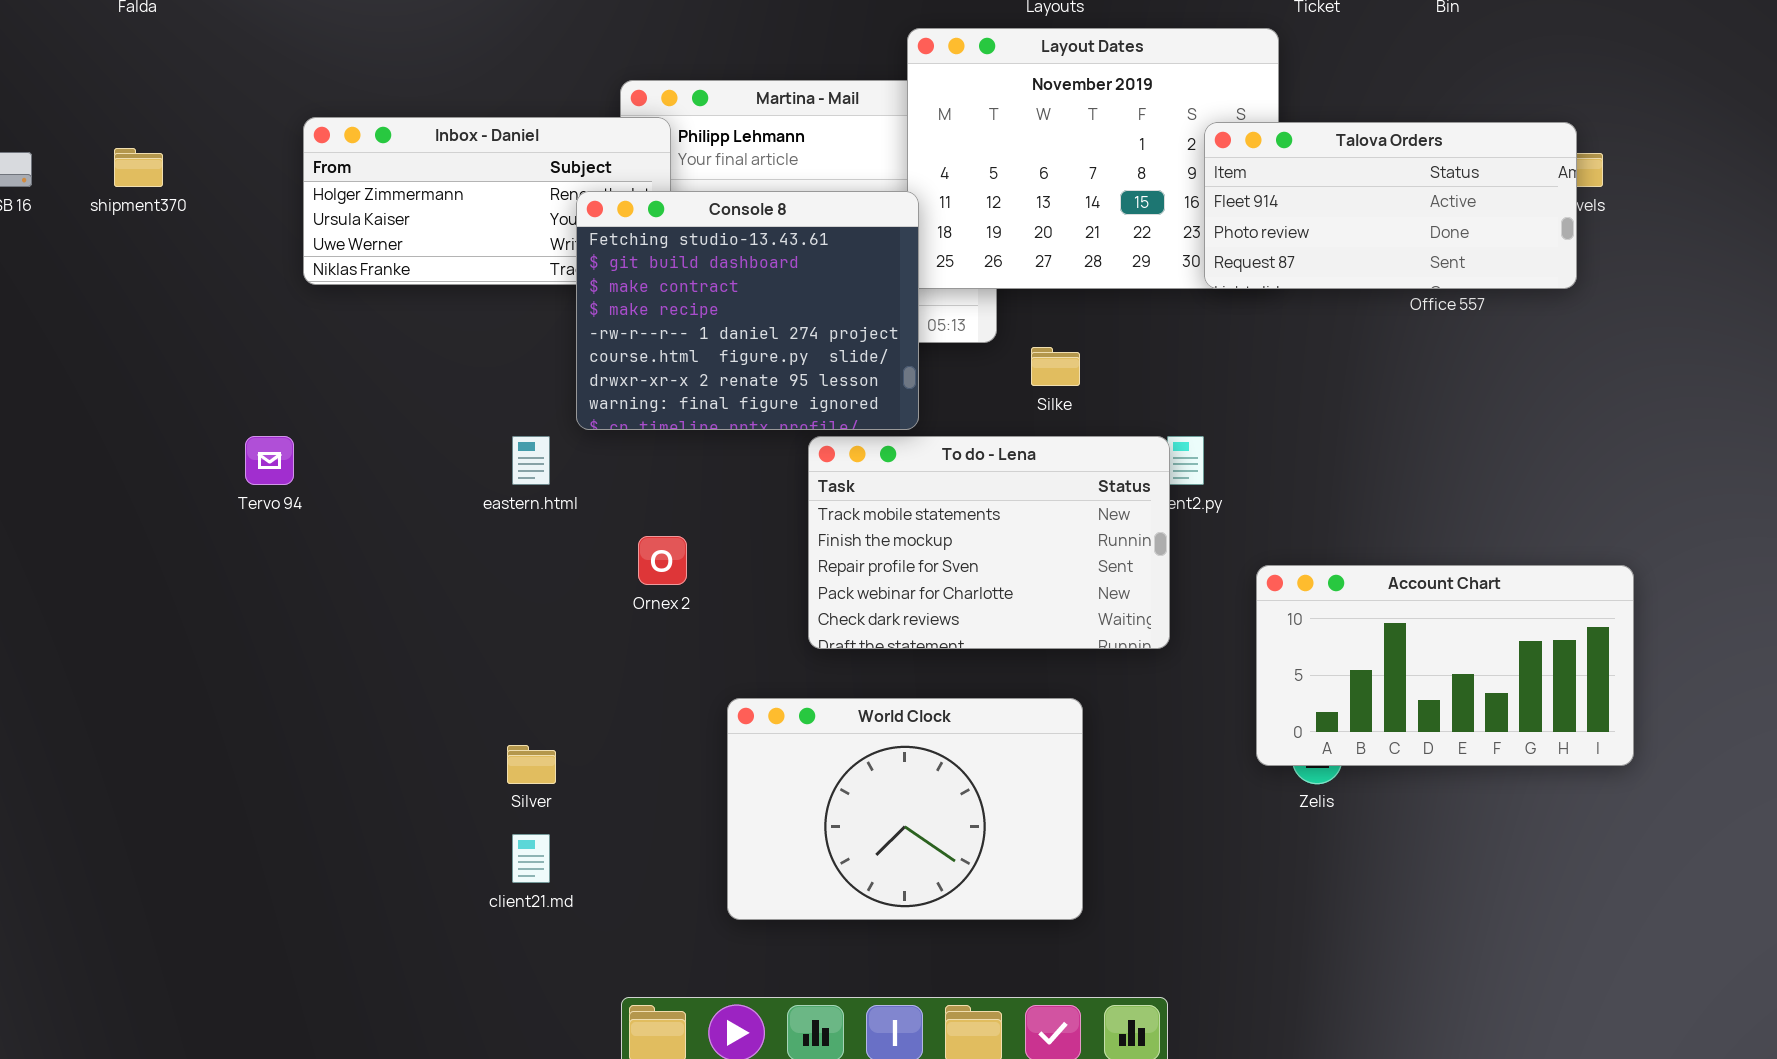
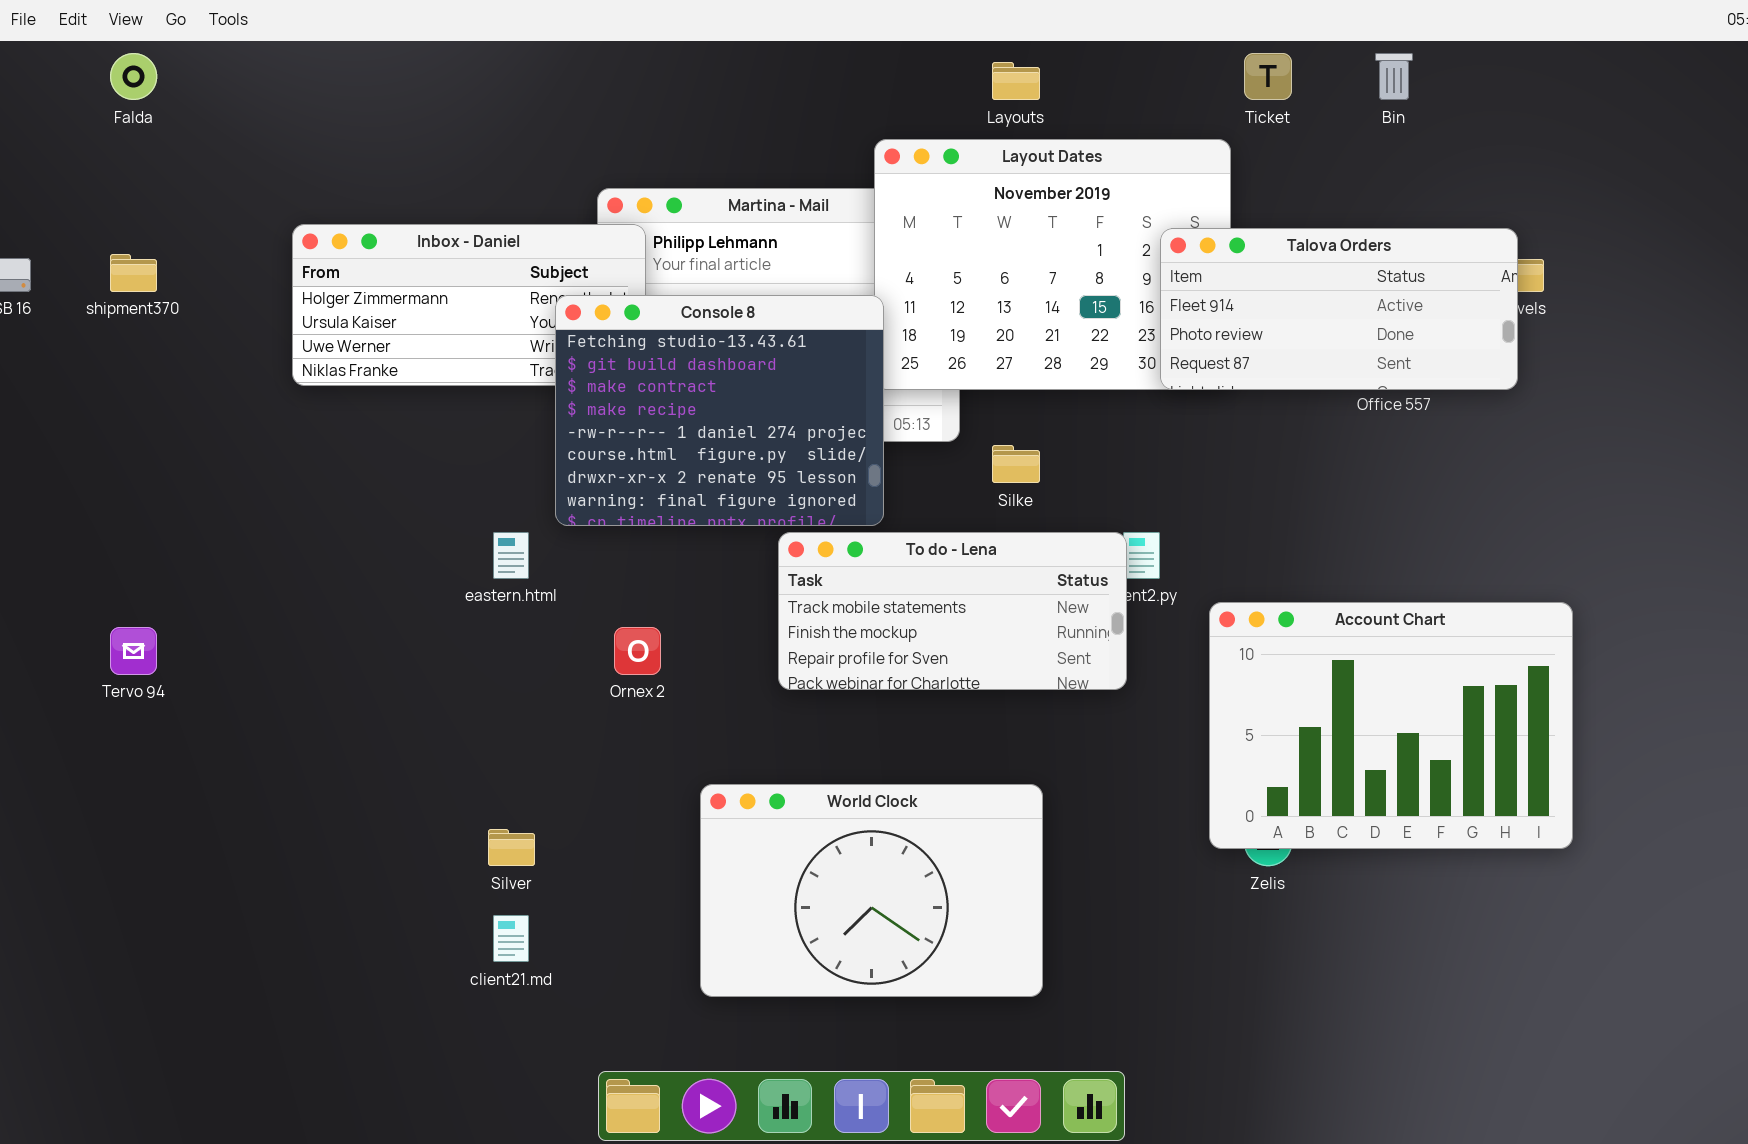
Tervo 94: [245,436,294,485] -> [110,627,157,675], moved
To do - Lena: [808,436,1170,649] -> [778,532,1127,690], resized
Account Chart: [1256,565,1634,766] -> [1209,602,1573,849], resized

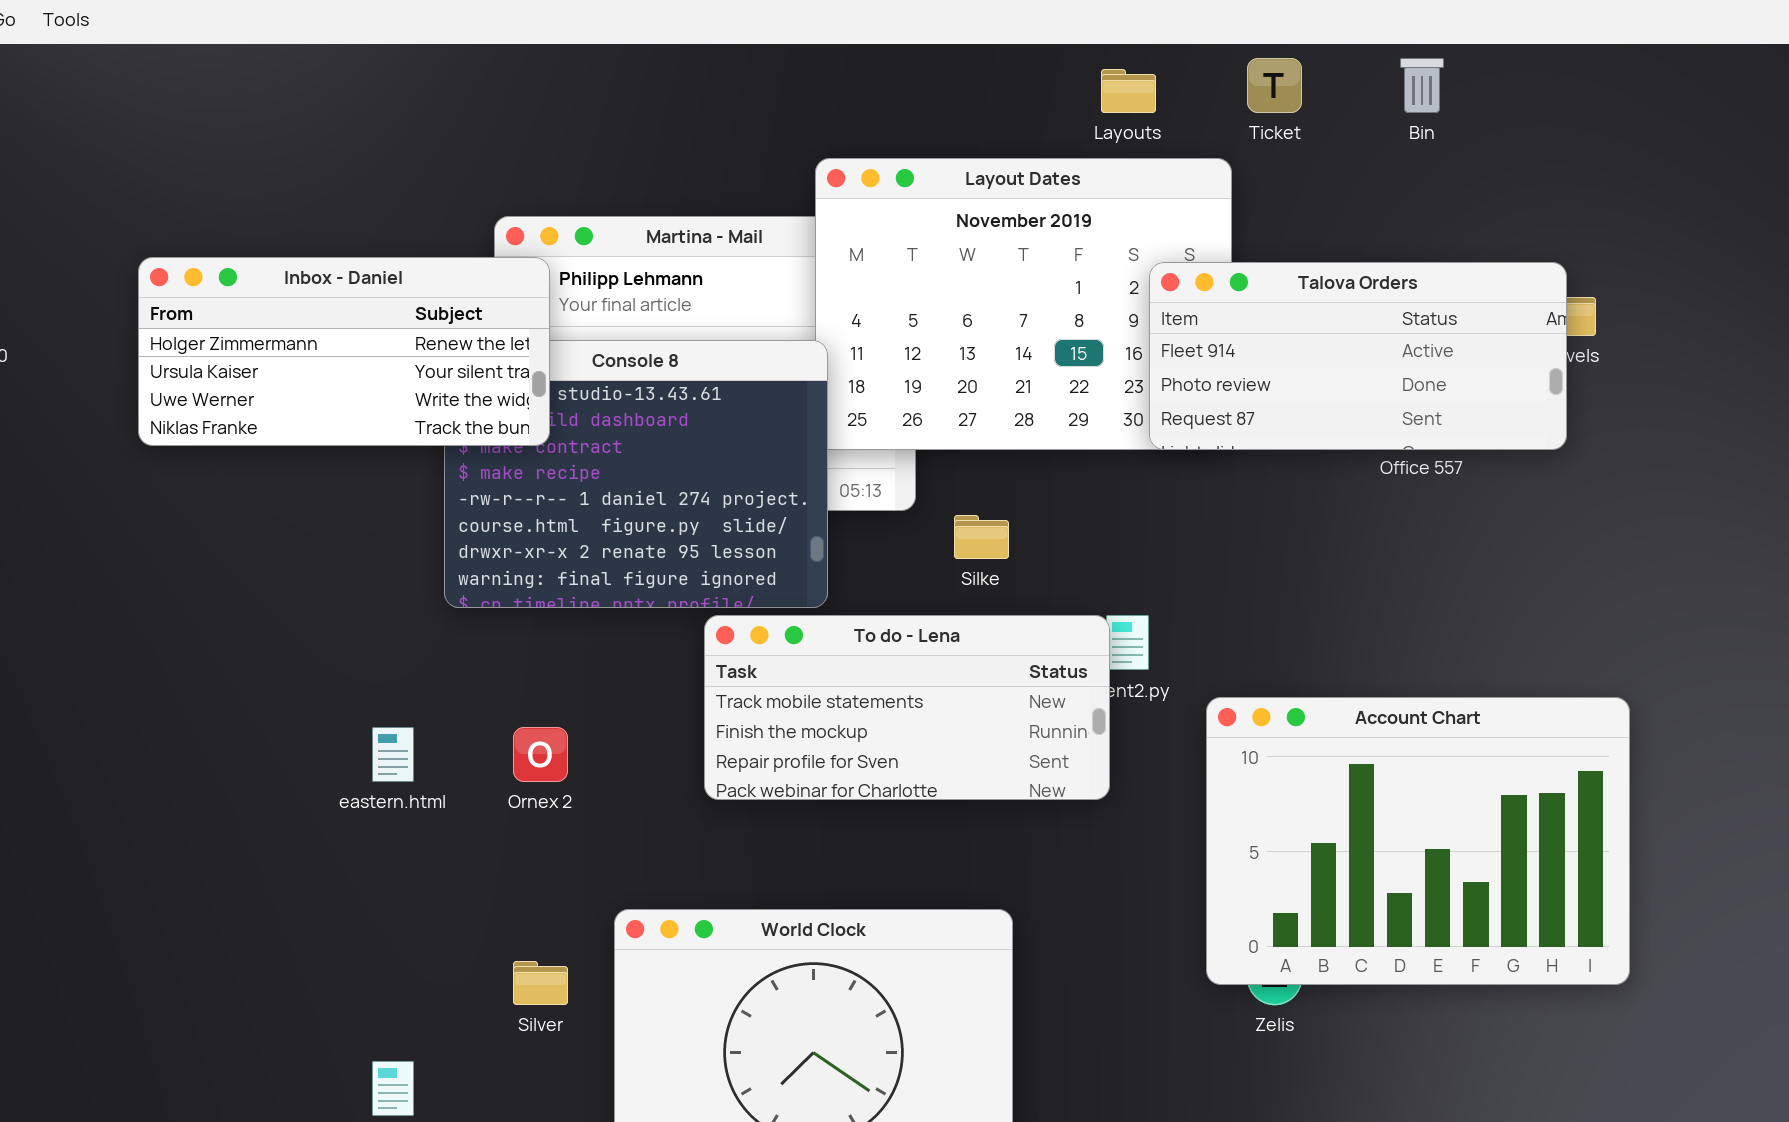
Layouts: [992,62,1040,100] -> [1101,69,1156,113], moved
Inbox - Daniel: [292,224,646,386] -> [138,257,550,446], raised
eastern.html: [493,532,529,579] -> [372,727,414,782], moved
Silver: [488,829,535,866] -> [513,961,568,1005], moved

